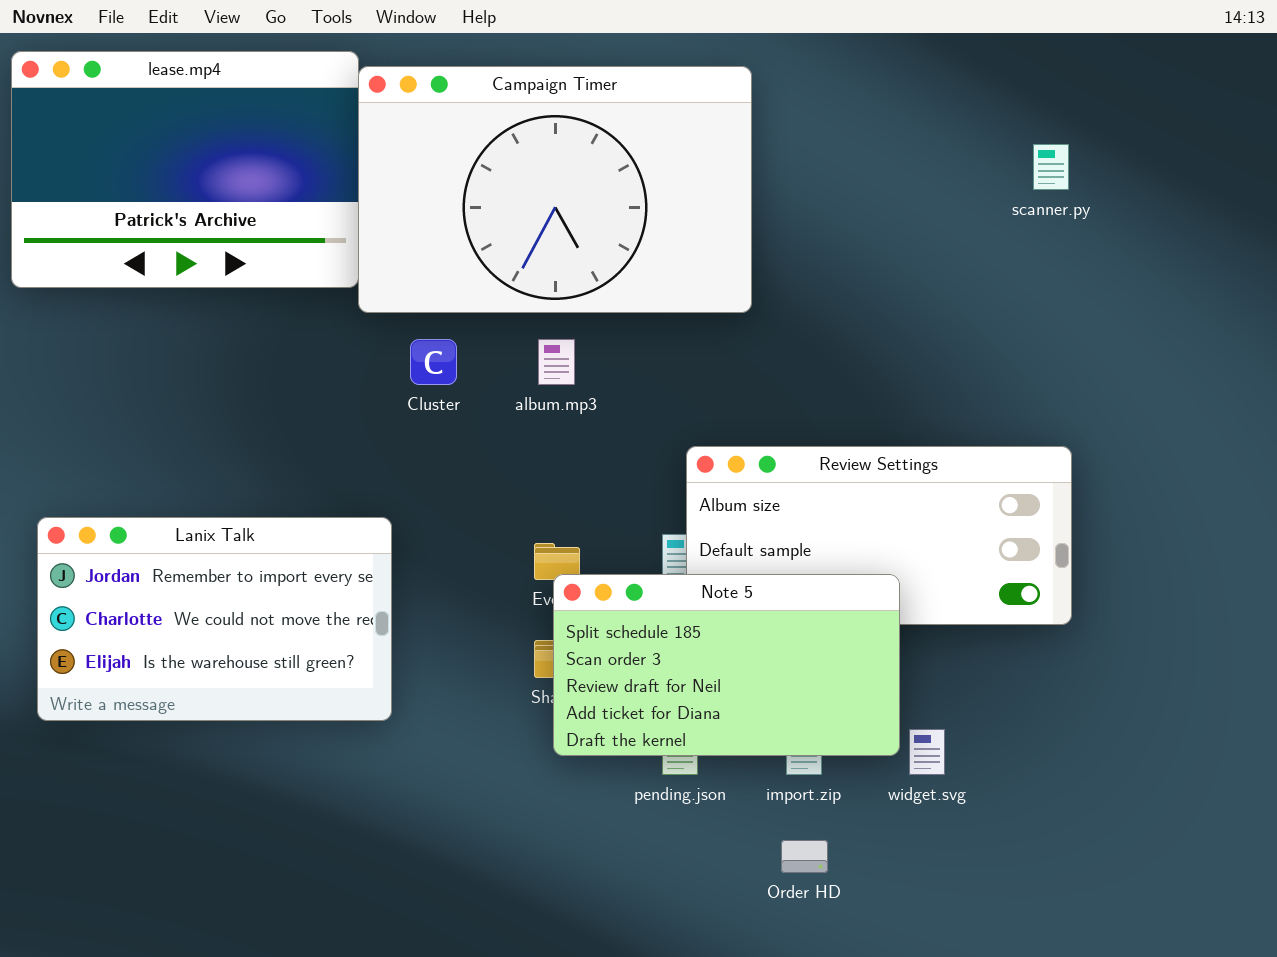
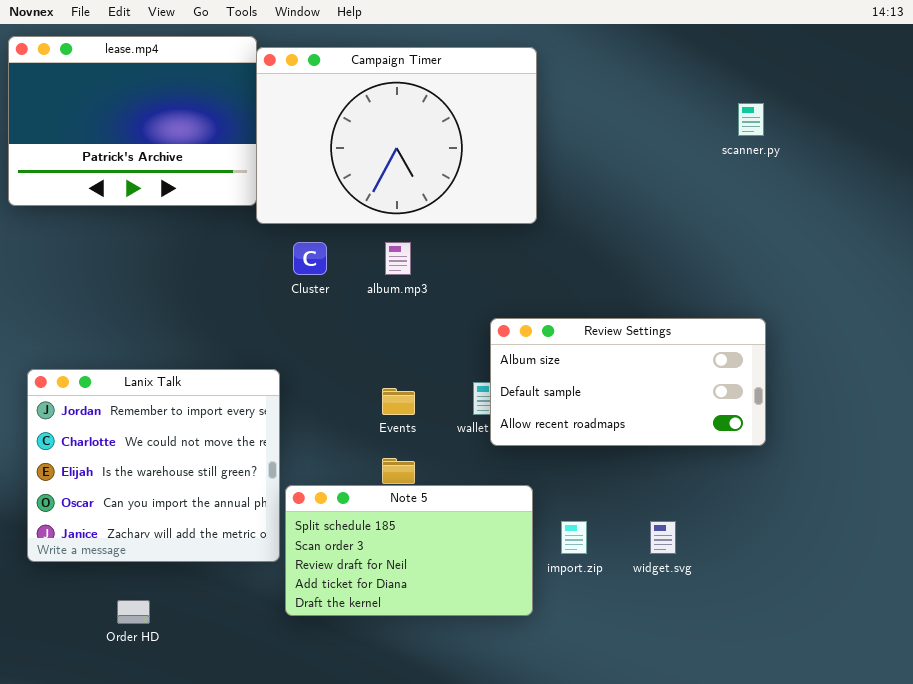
Lanix Talk: [37,517,392,721] -> [27,369,280,562], resized
Note 5: [553,574,900,756] -> [285,485,533,616], moved
Order HD: [781,840,828,873] -> [117,600,150,624], moved

